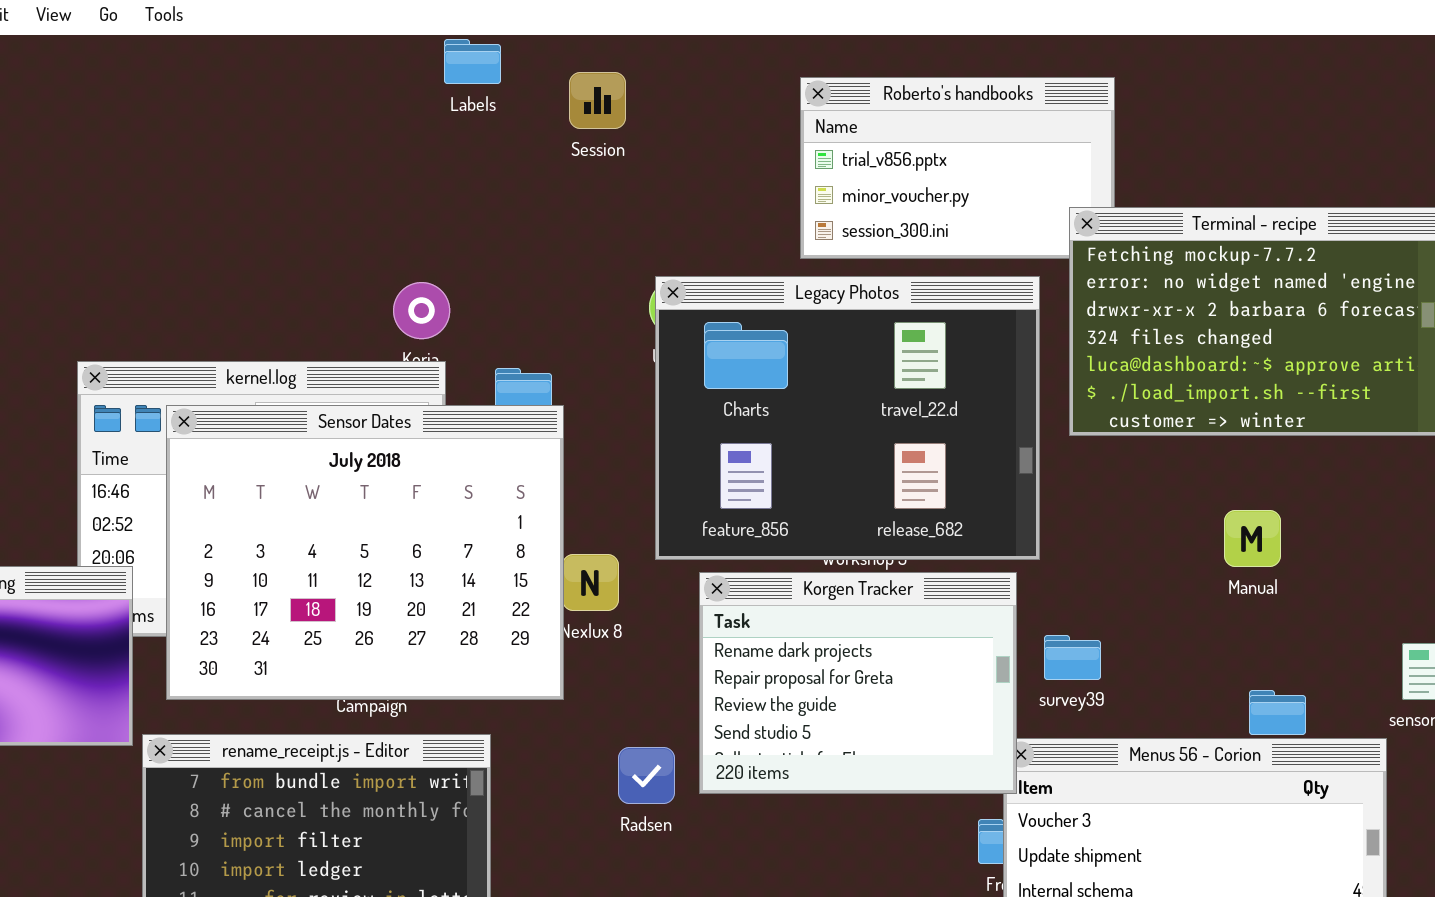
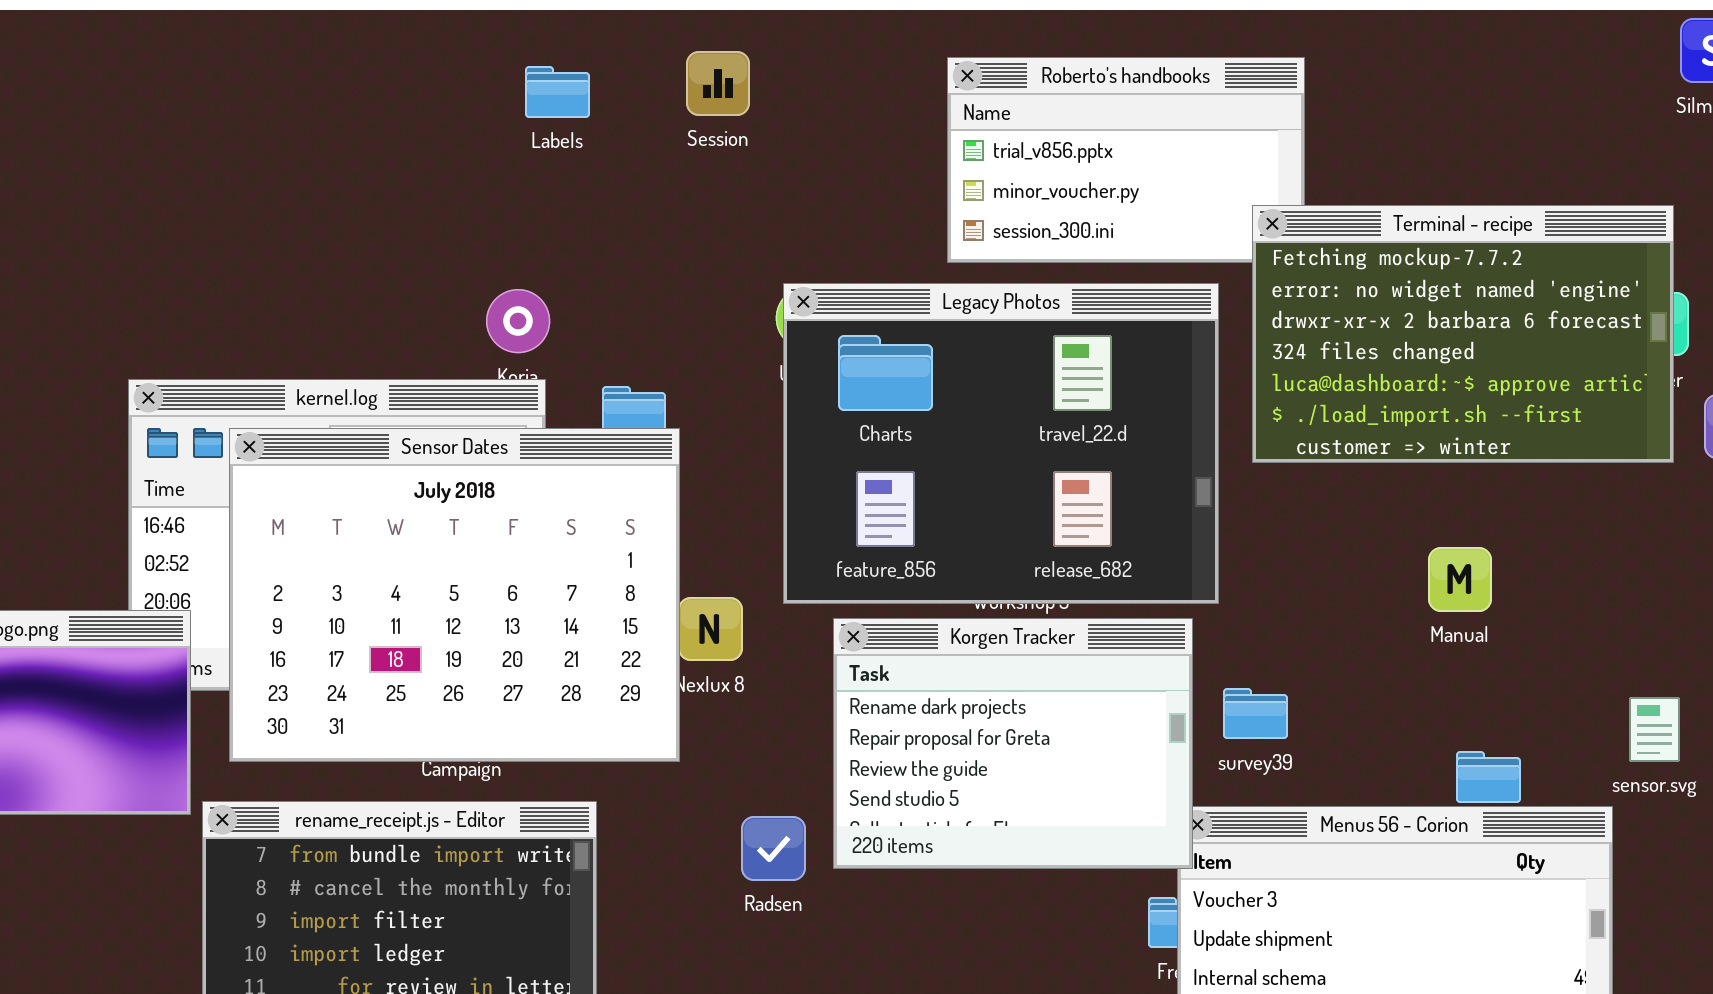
Labels: [444,39,501,84] -> [525,66,590,118], moved

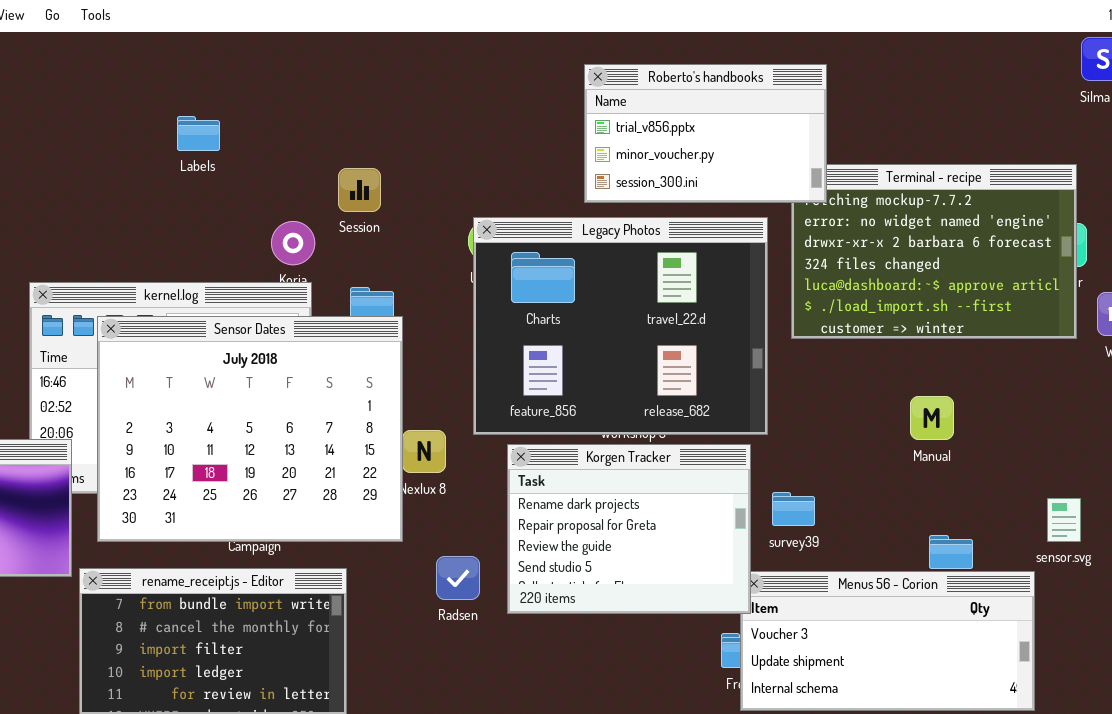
Session: [686,51,750,116] -> [338,168,381,212], moved
Roberto's handbooks: [947,57,1305,263] -> [584,64,827,203], raised
Labels: [525,66,590,118] -> [177,116,220,151], moved
Radsen: [741,816,806,881] -> [436,556,480,600], moved

